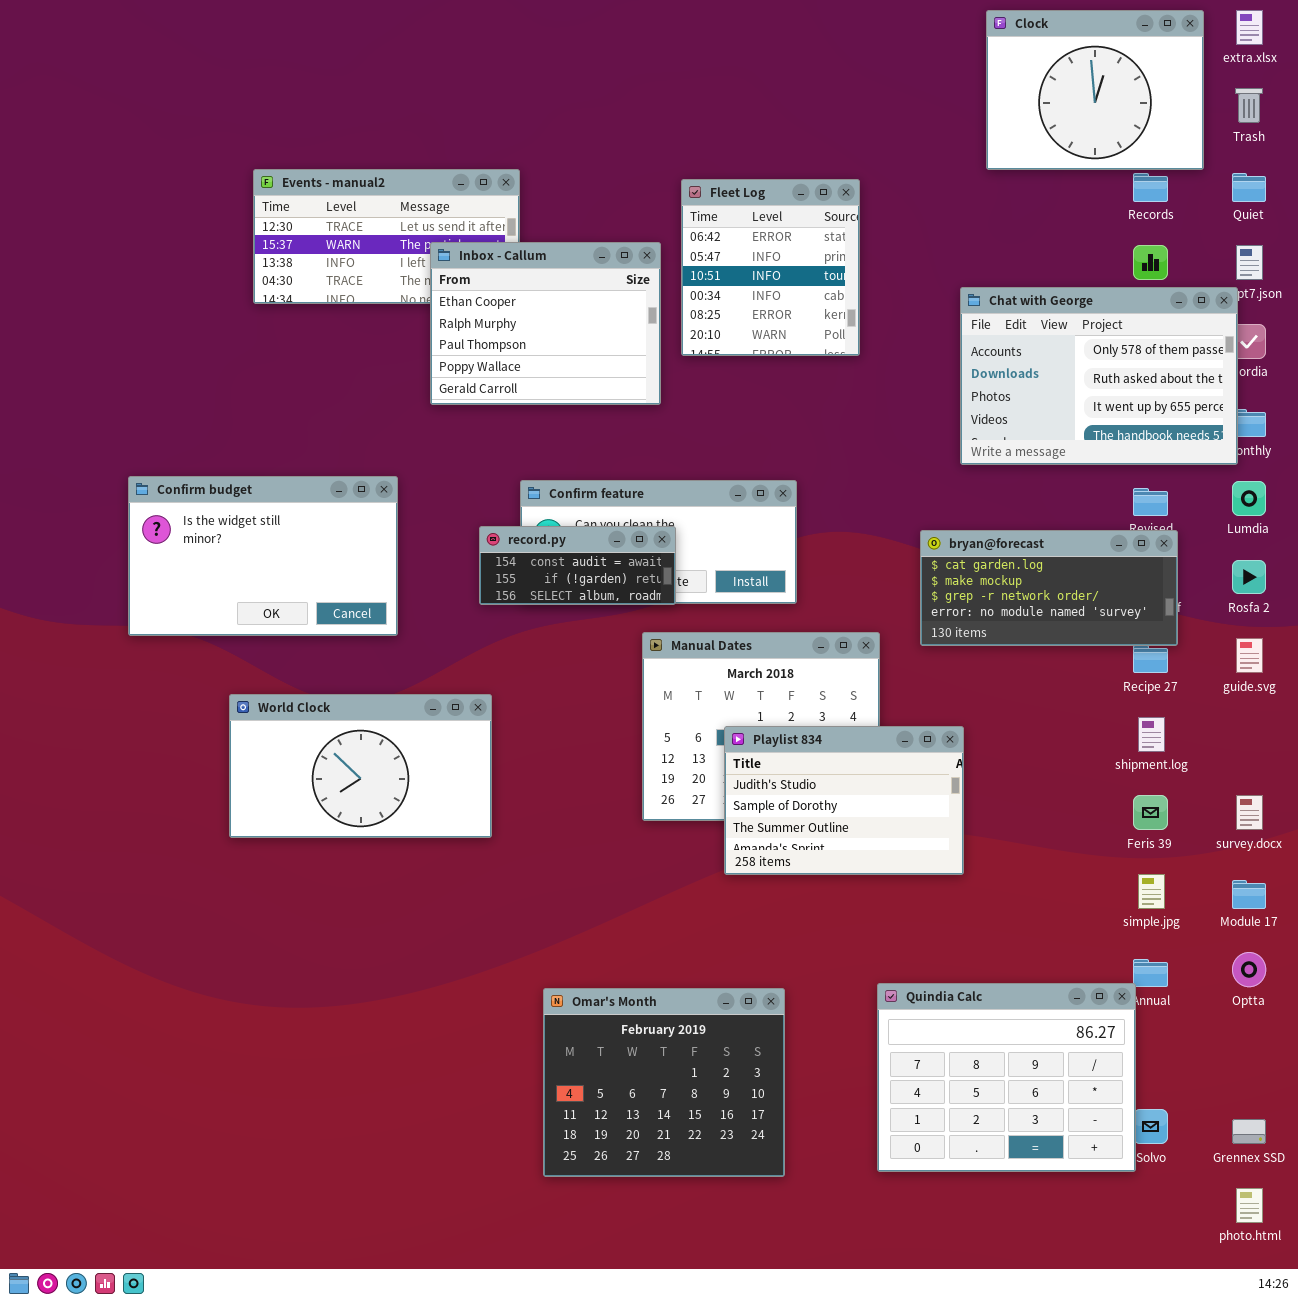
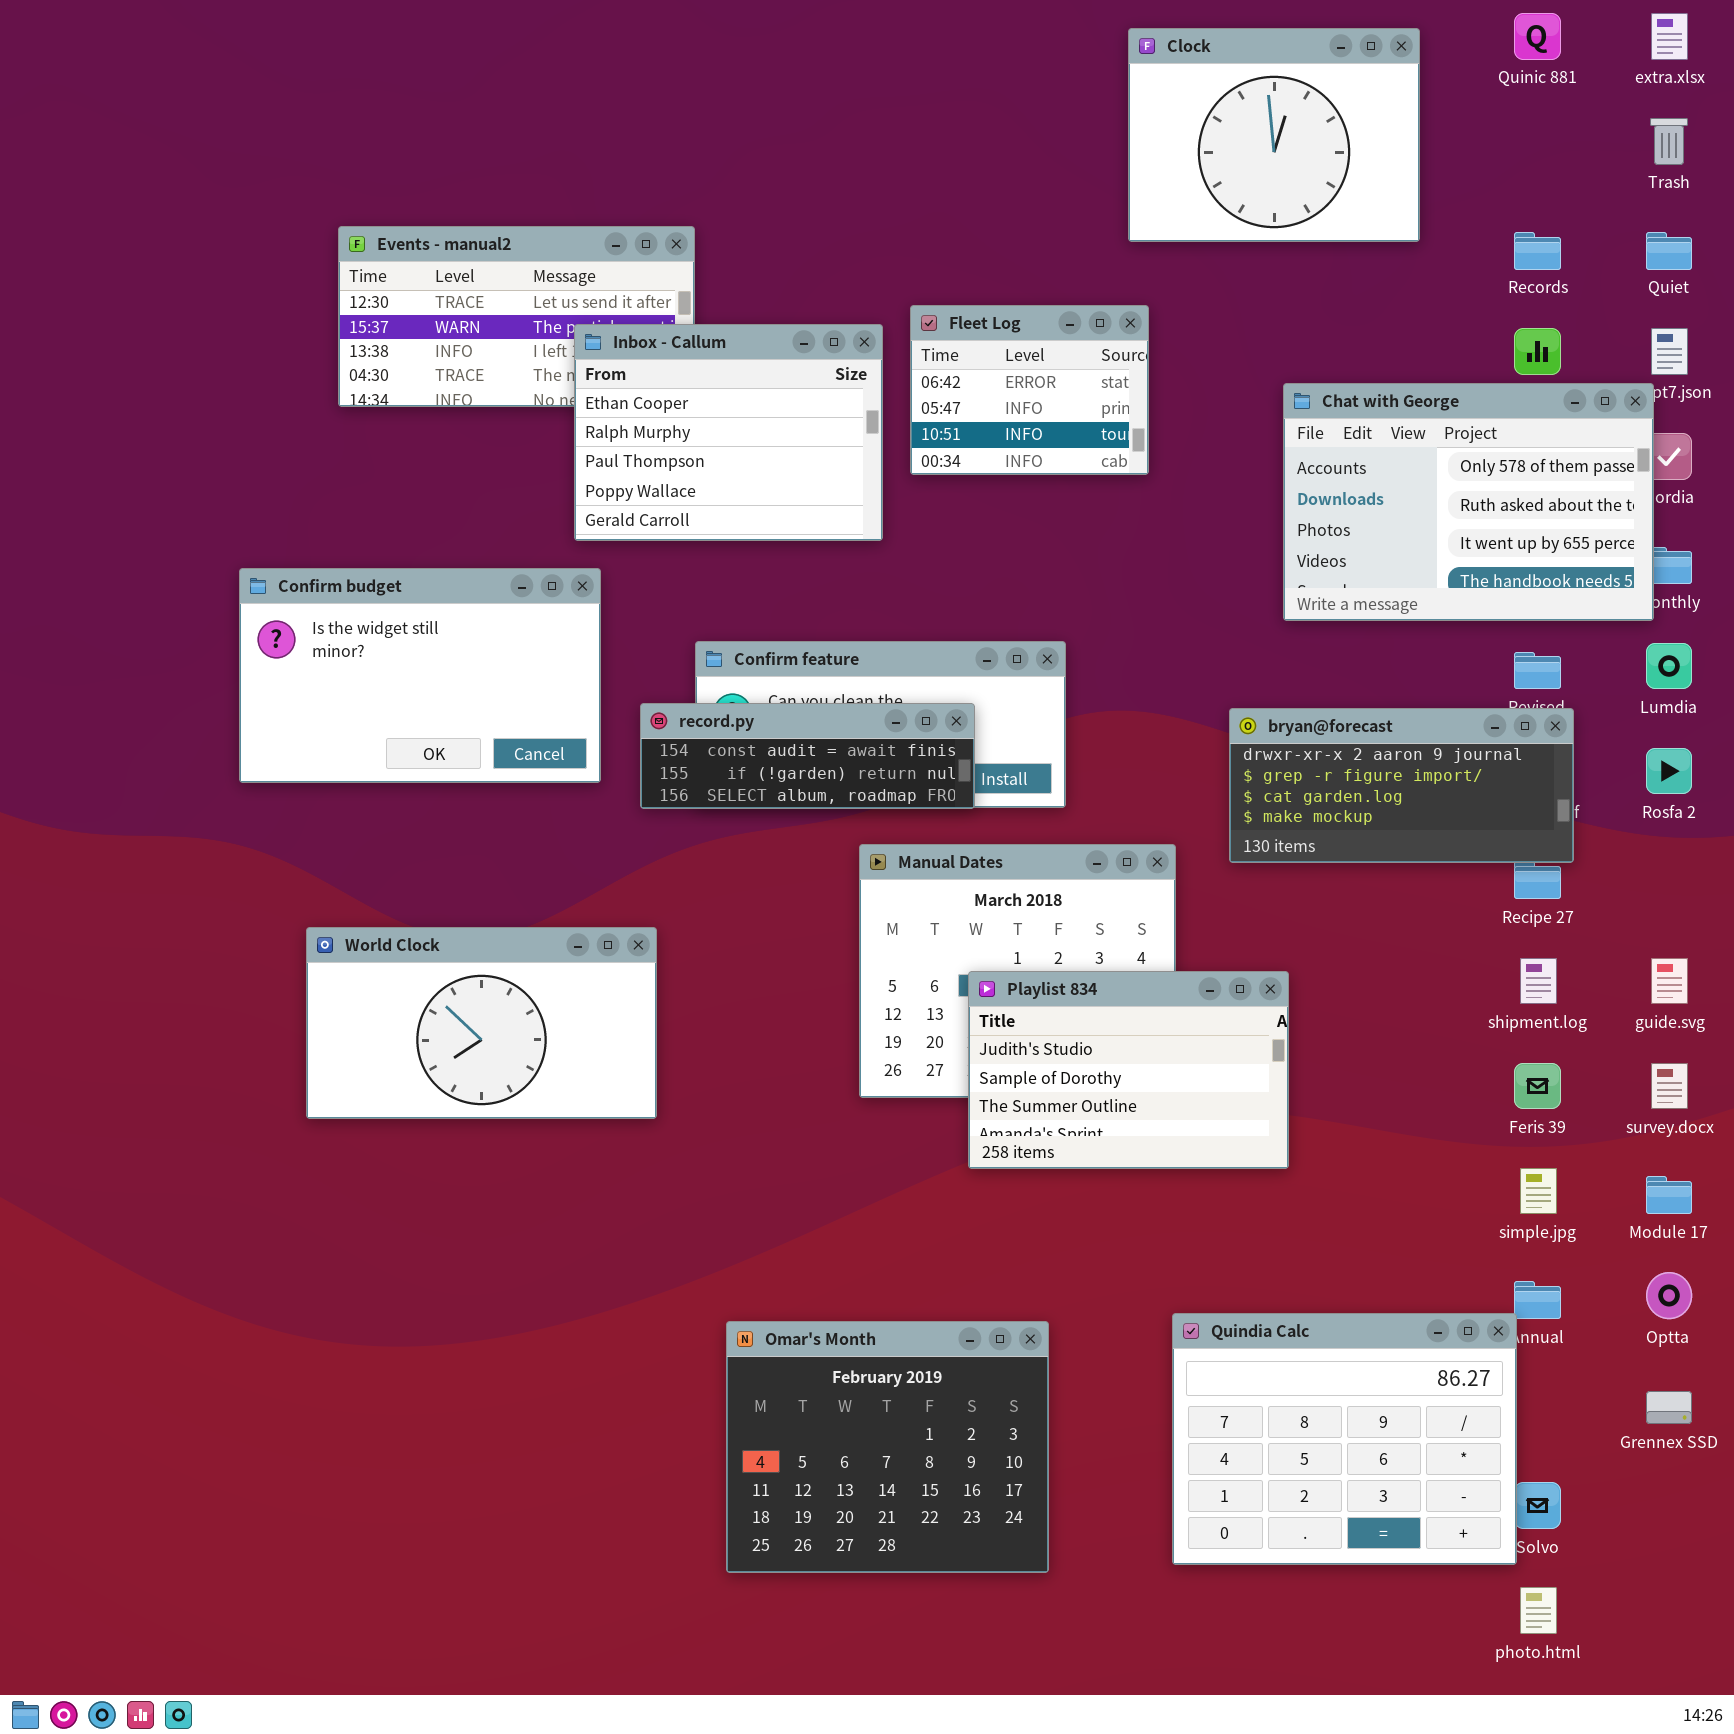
Clock: [986,10,1204,170] -> [1128,28,1420,242], moved
Fleet Log: [681,179,860,356] -> [910,305,1149,475], resized
Confirm budget: [128,476,398,636] -> [239,568,601,783], moved
record.py: [479,526,676,605] -> [640,703,975,809], resized
bryan@forecast: [920,530,1178,646] -> [1229,708,1574,863], scrolled up 2 rows
guide.svg: [1236,638,1263,673] -> [1651,958,1688,1004], moved
Grennex SSD: [1232,1119,1266,1144] -> [1646,1391,1692,1424], moved
photo.html: [1236,1188,1263,1223] -> [1520,1587,1557,1634], moved

